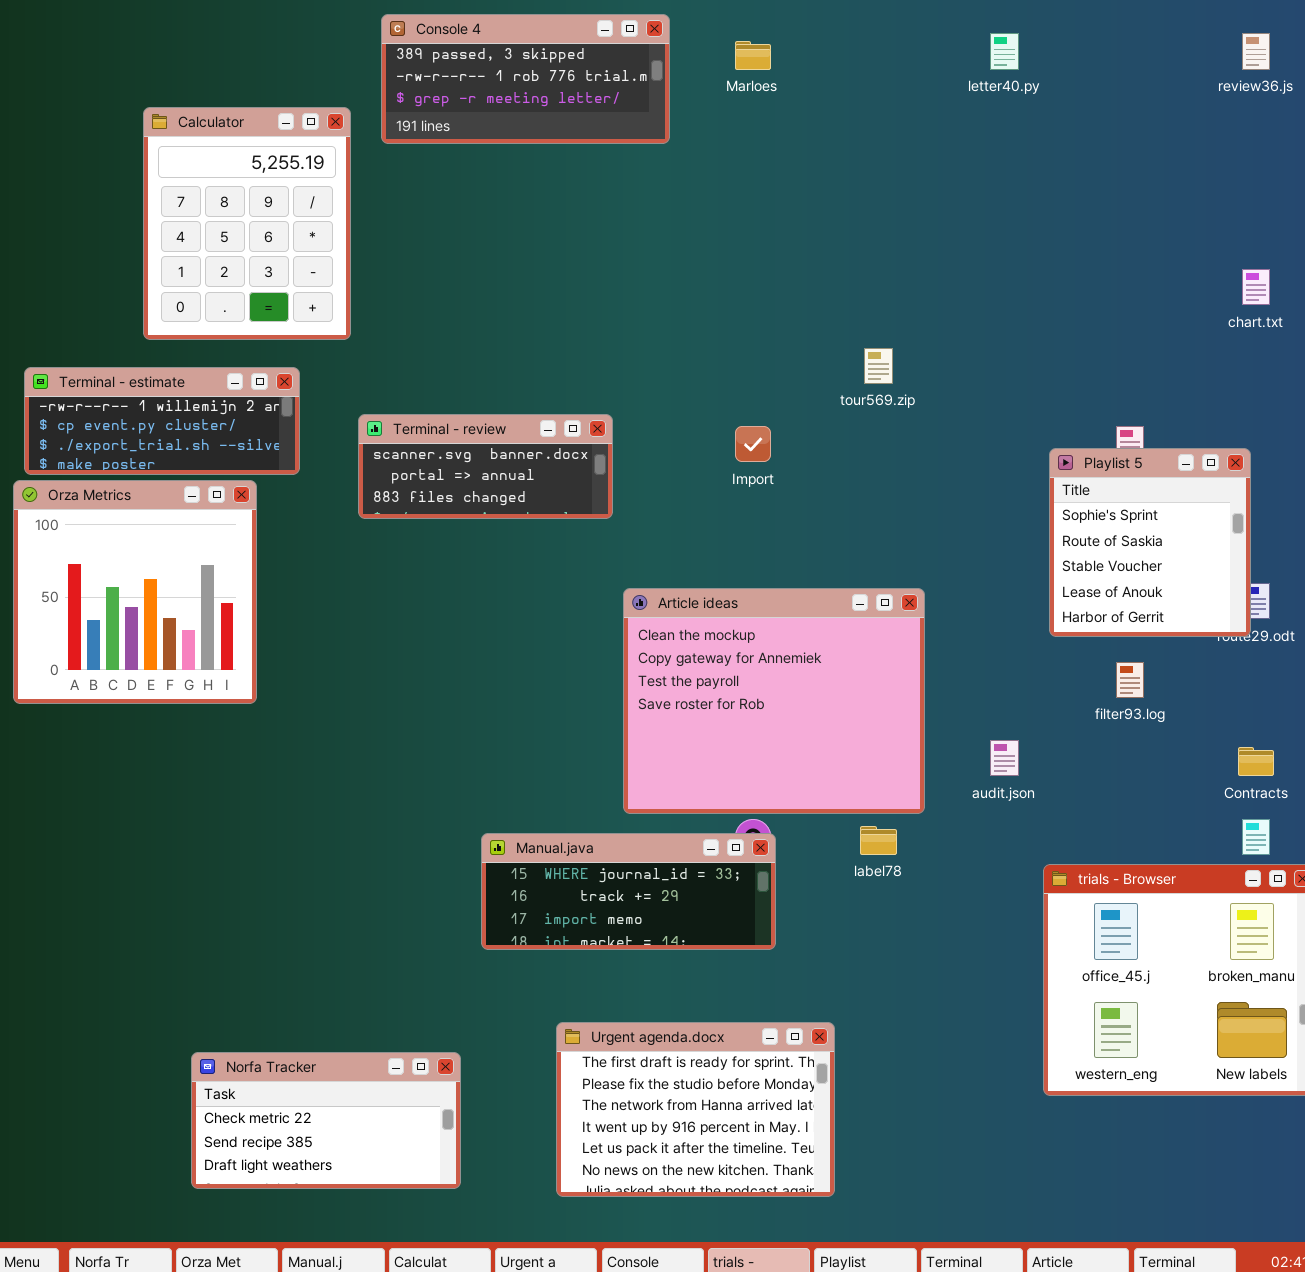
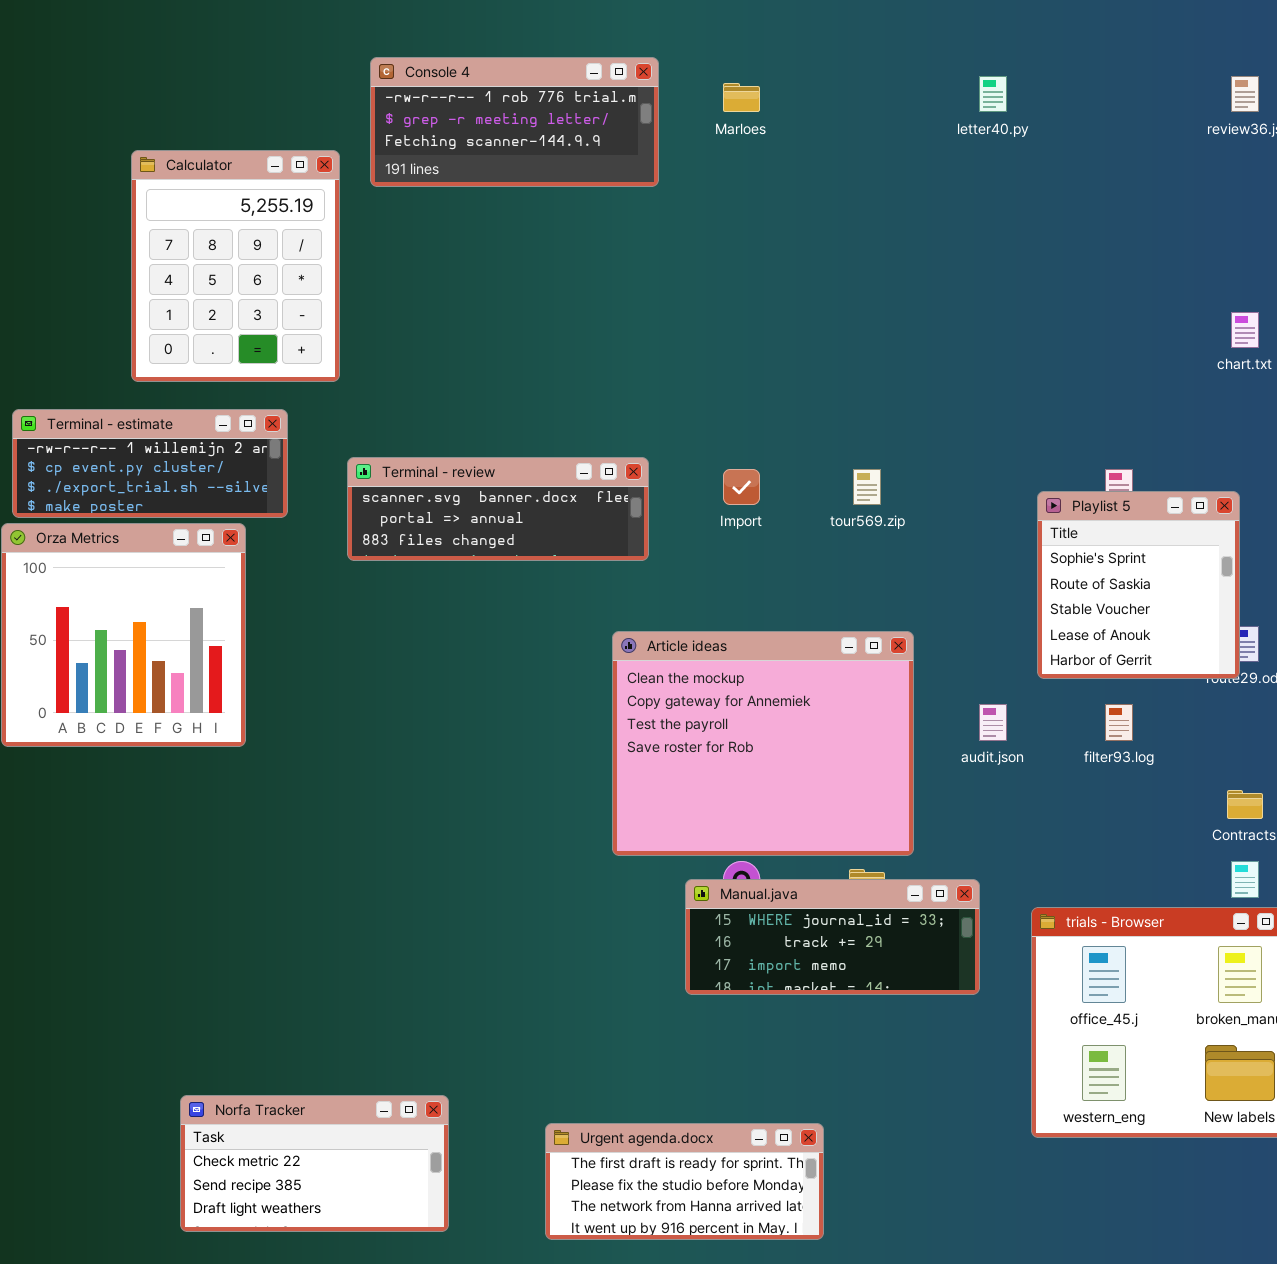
Console 4: [381,14,670,144] -> [370,57,659,187], scrolled down 1 row
tour569.zip: [864,348,893,384] -> [853,469,881,505], moved
Terminal - review: [358,414,613,519] -> [347,457,649,561], resized
audit.json: [990,740,1019,776] -> [979,704,1007,741], moved
Manual.java: [481,833,776,950] -> [685,879,980,995], moved
Urgent agenda.docx: [556,1022,835,1197] -> [545,1123,824,1240], resized

